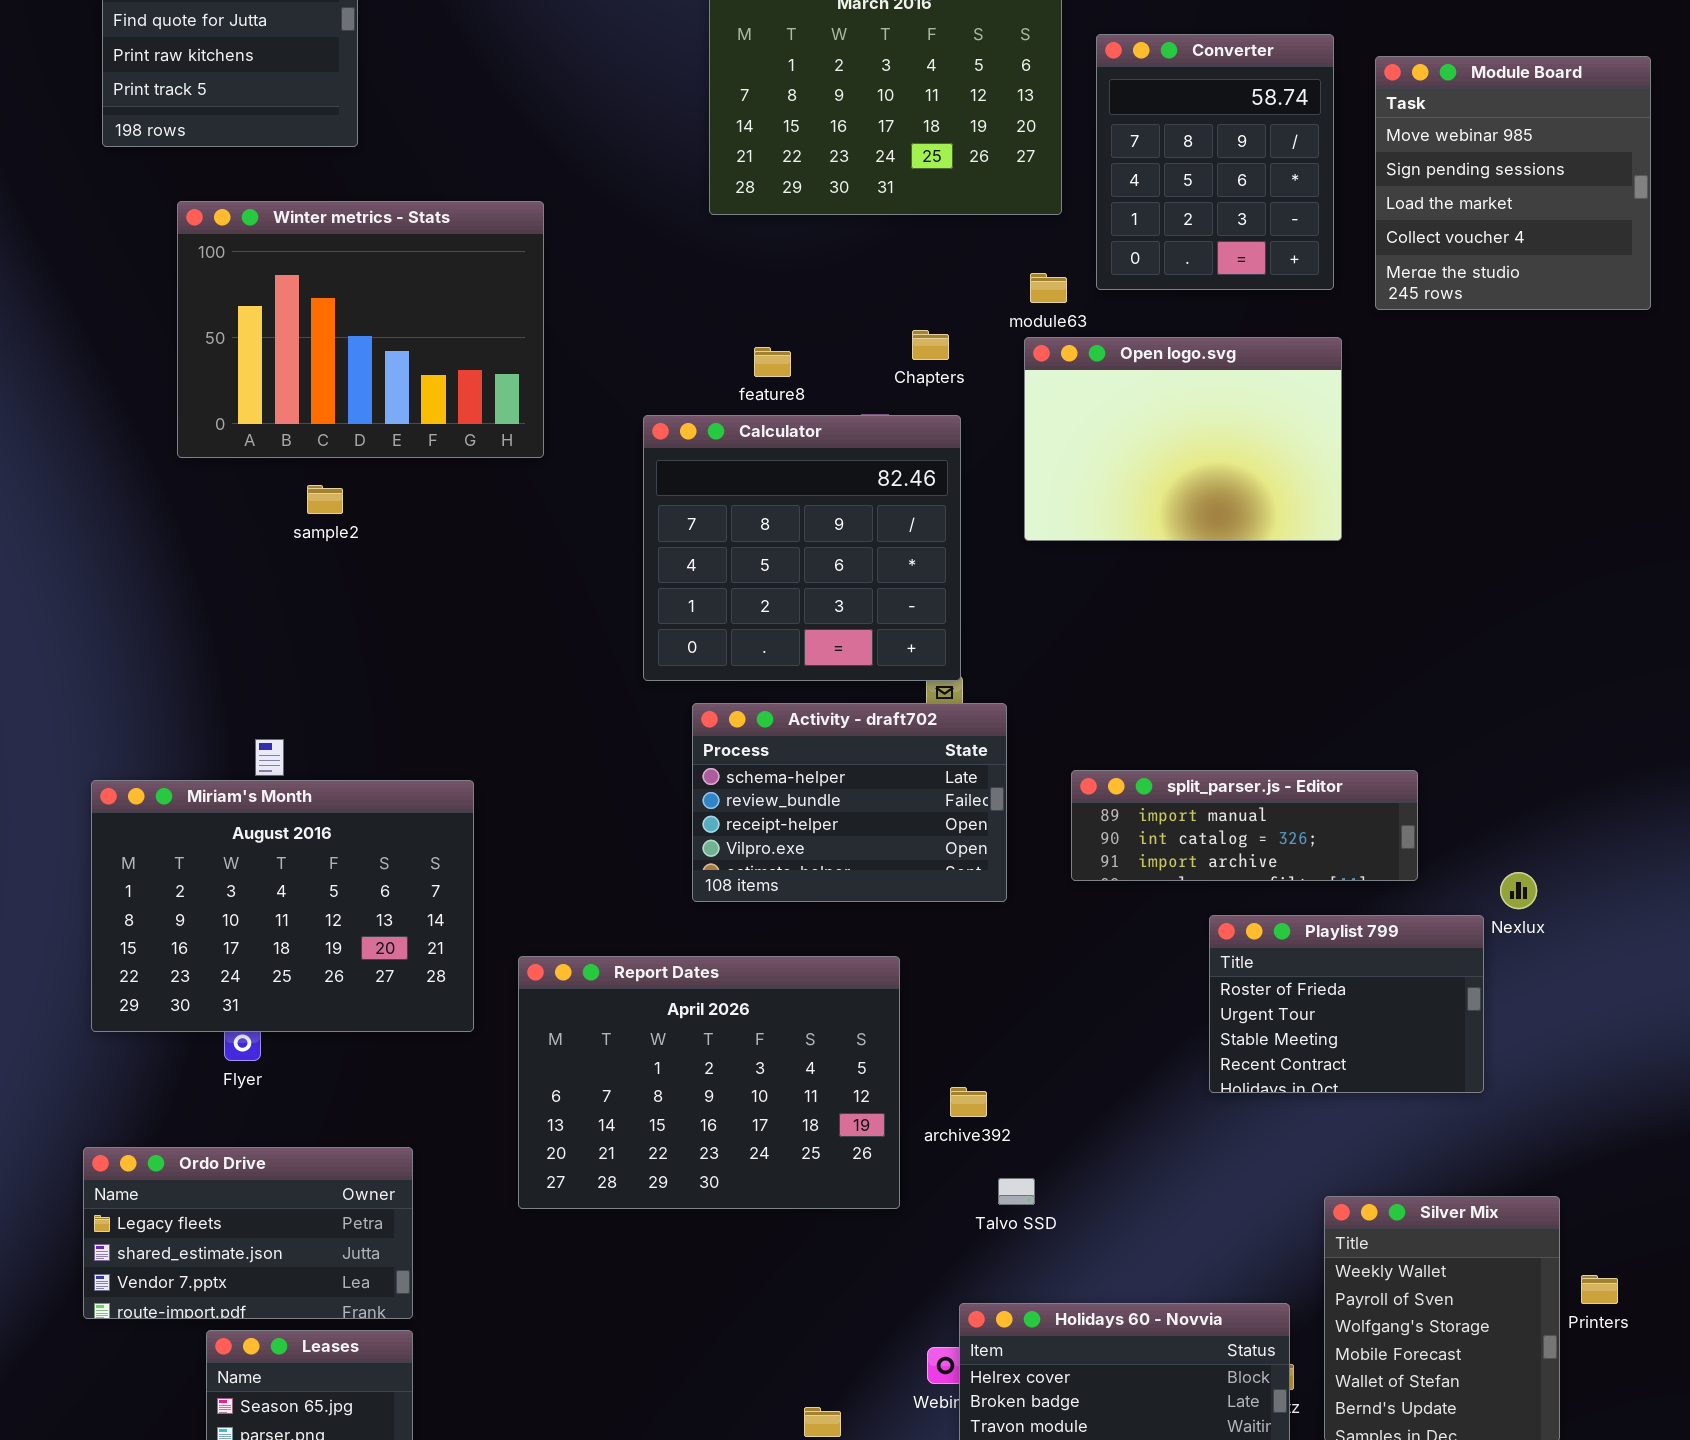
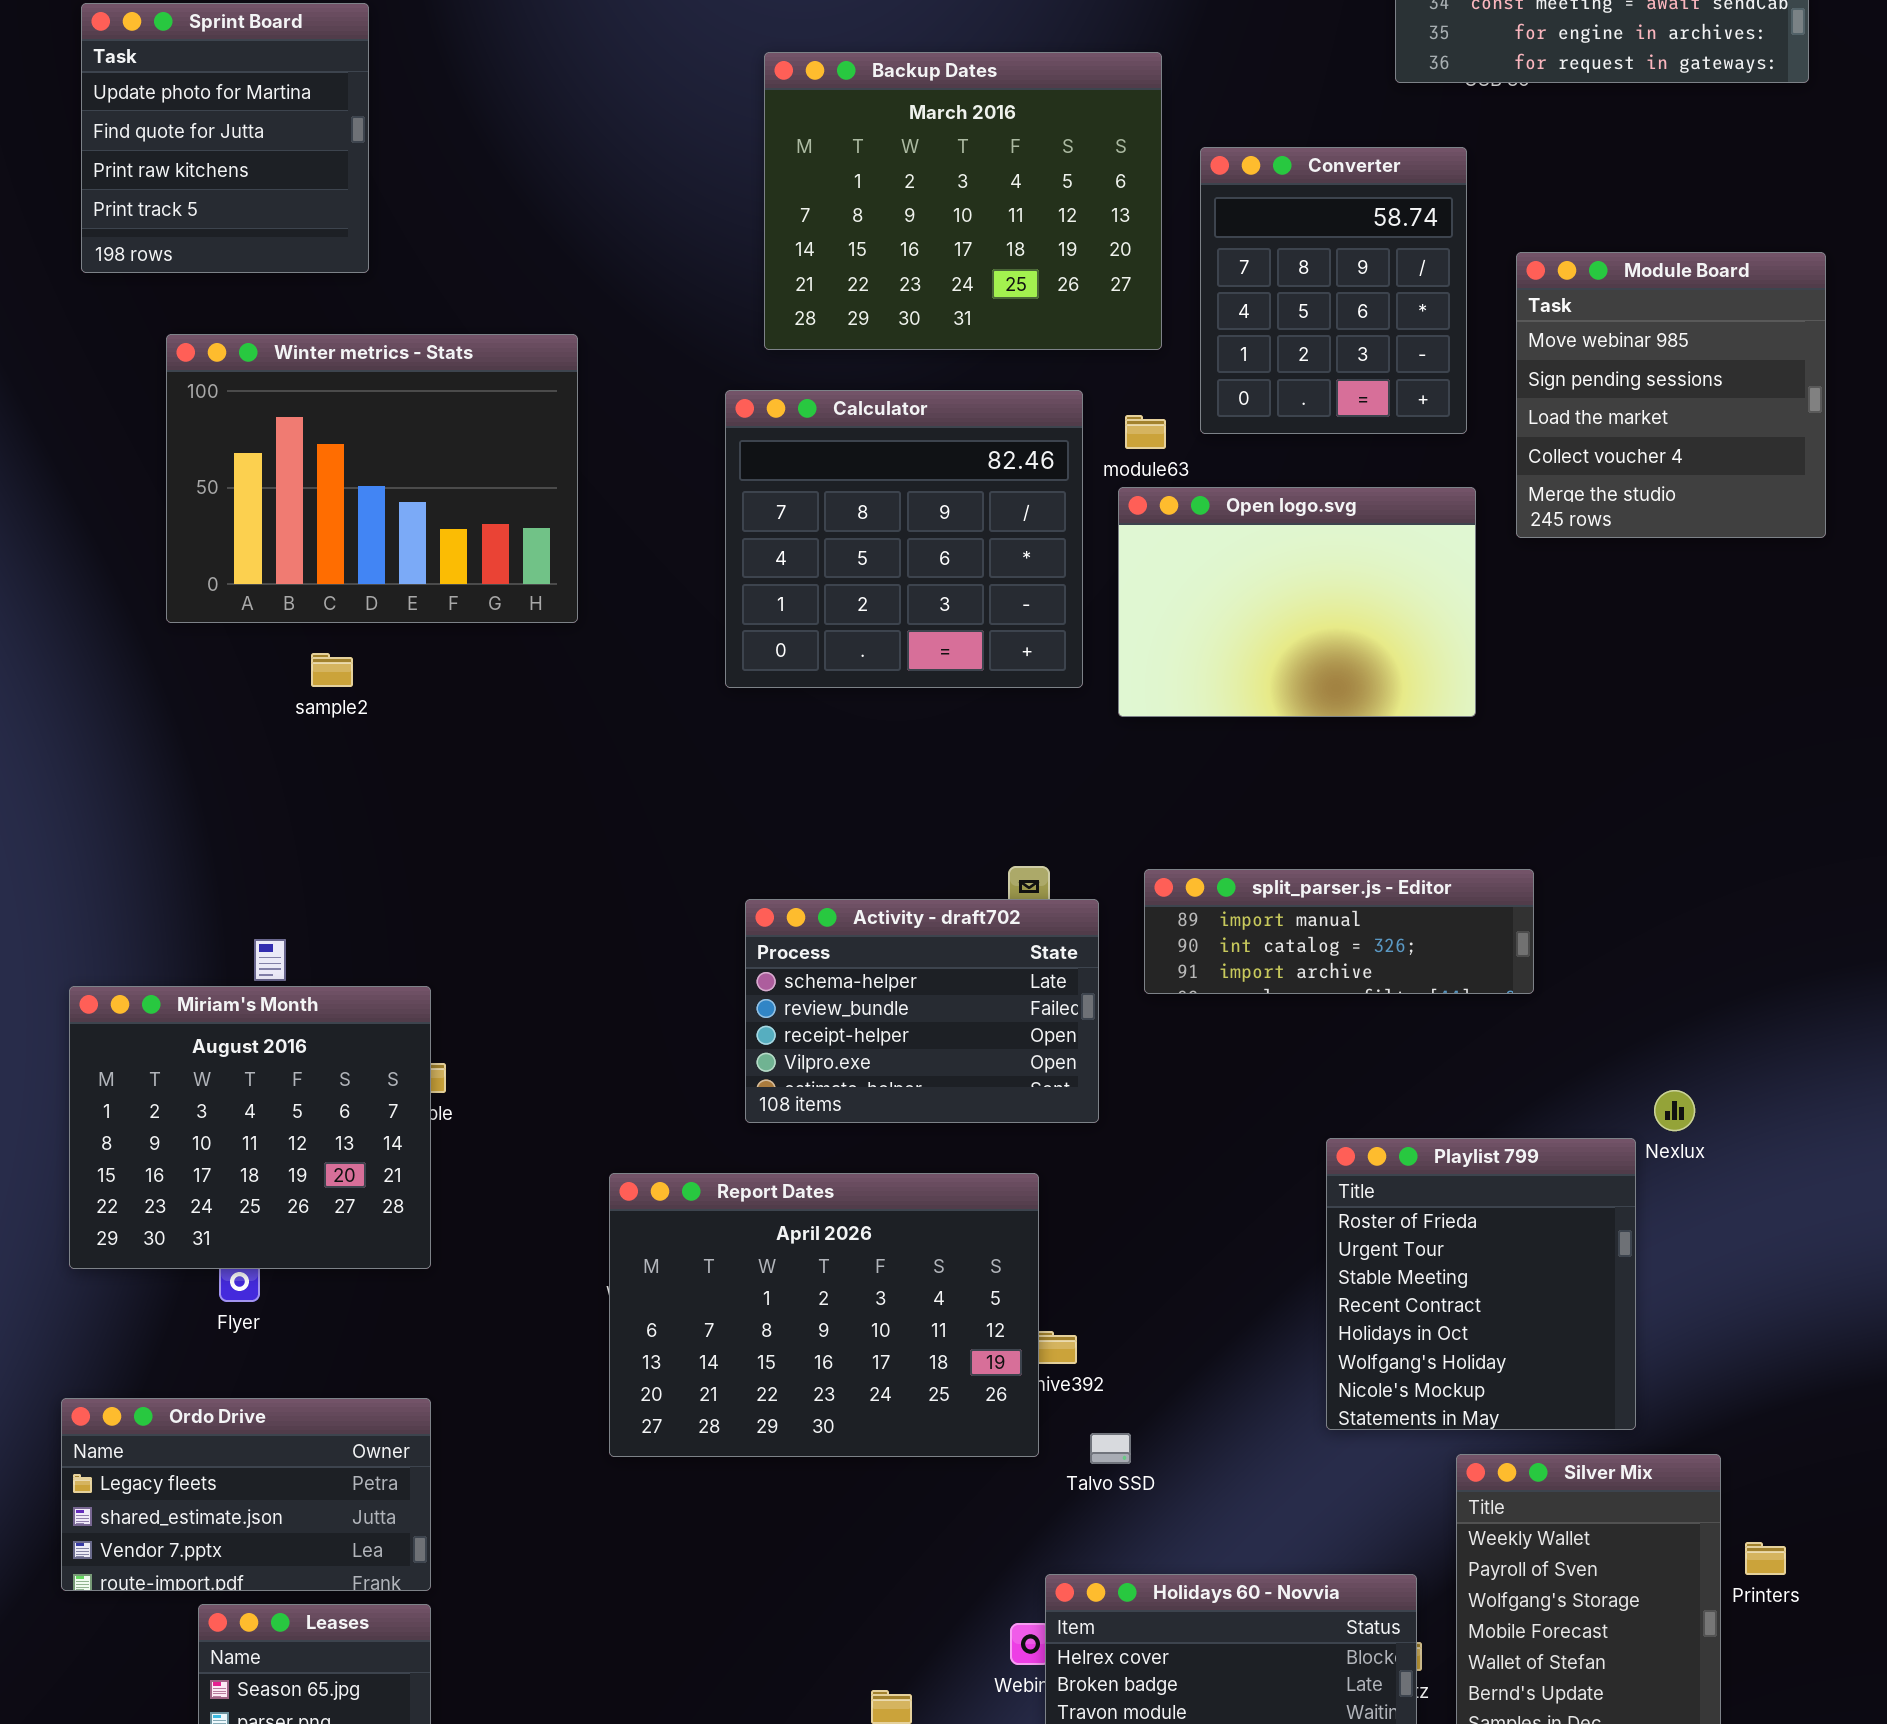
Module Board: [1375,56,1651,310] -> [1516,252,1826,538], moved
Calculator: [643,415,961,681] -> [725,390,1083,688], moved
split_parser.js - Editor: [1071,770,1418,881] -> [1144,869,1534,994], moved
Miriam's Month: [91,780,474,1032] -> [69,986,431,1269], resized
Playlist 799: [1209,915,1484,1093] -> [1326,1138,1636,1430], resized
Report Dates: [518,956,900,1209] -> [609,1173,1039,1457], moved

